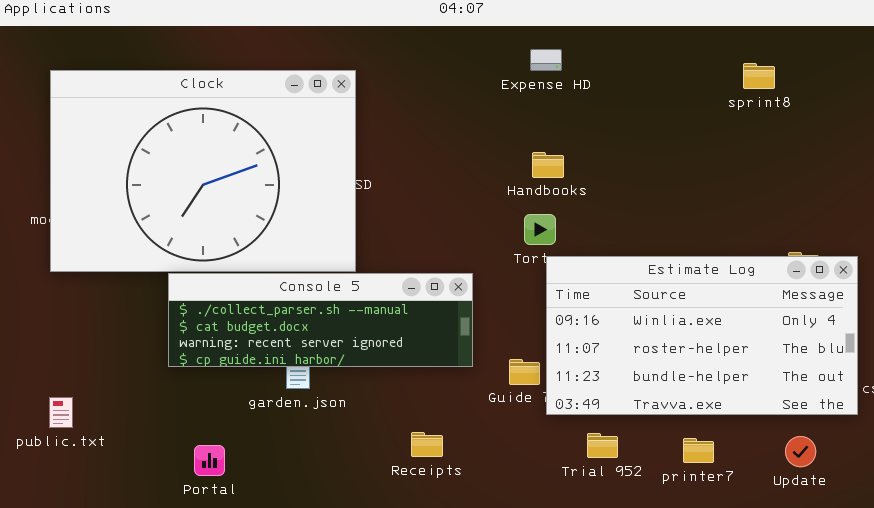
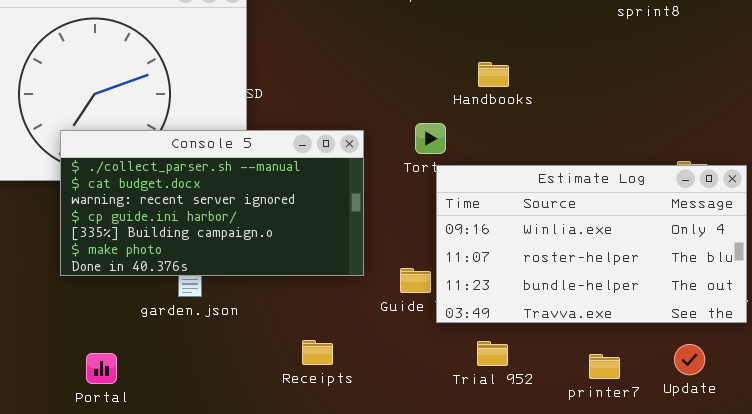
Handbooks: [532,152,564,178] -> [478,62,509,87], moved
Console 5: [168,273,473,367] -> [60,130,364,276], resized
printer7: [683,438,714,463] -> [589,354,620,379], moved

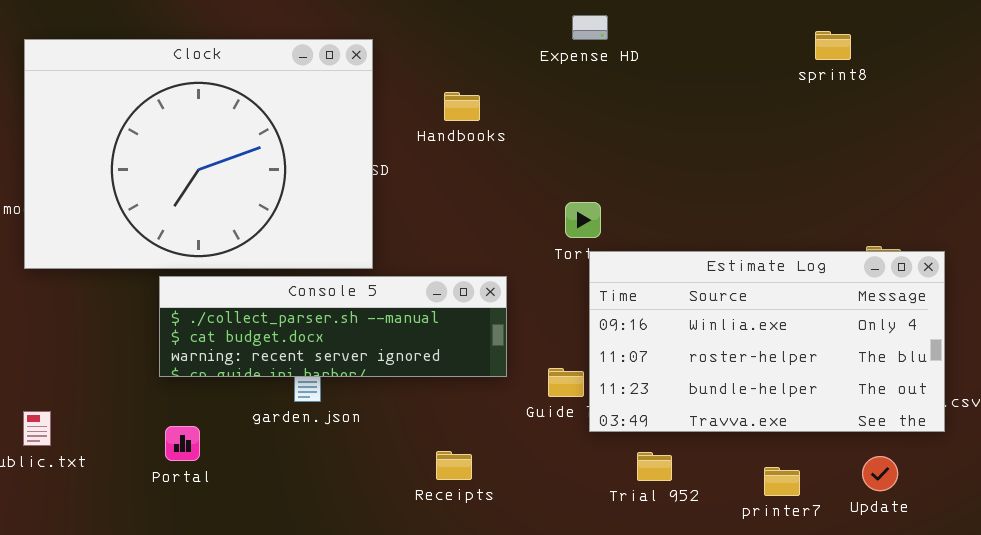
Handbooks: [478,62,509,87] -> [444,92,480,121], moved
Console 5: [60,130,364,276] -> [159,276,507,377], resized
Portal: [86,353,117,384] -> [165,426,200,461], moved

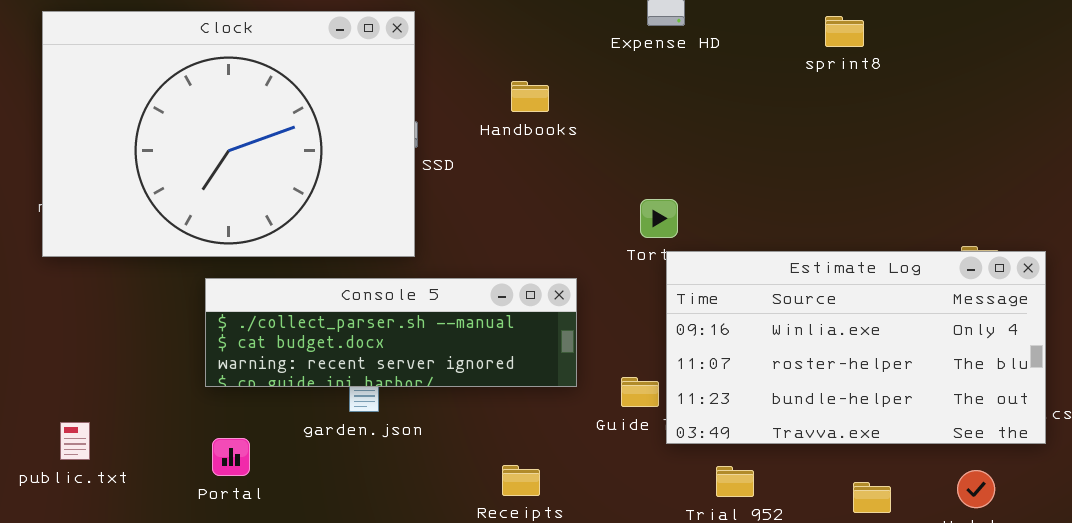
sprint8: [815,31,851,60] -> [825,16,864,47], moved
Clock: [24,39,373,269] -> [42,11,415,257], moved

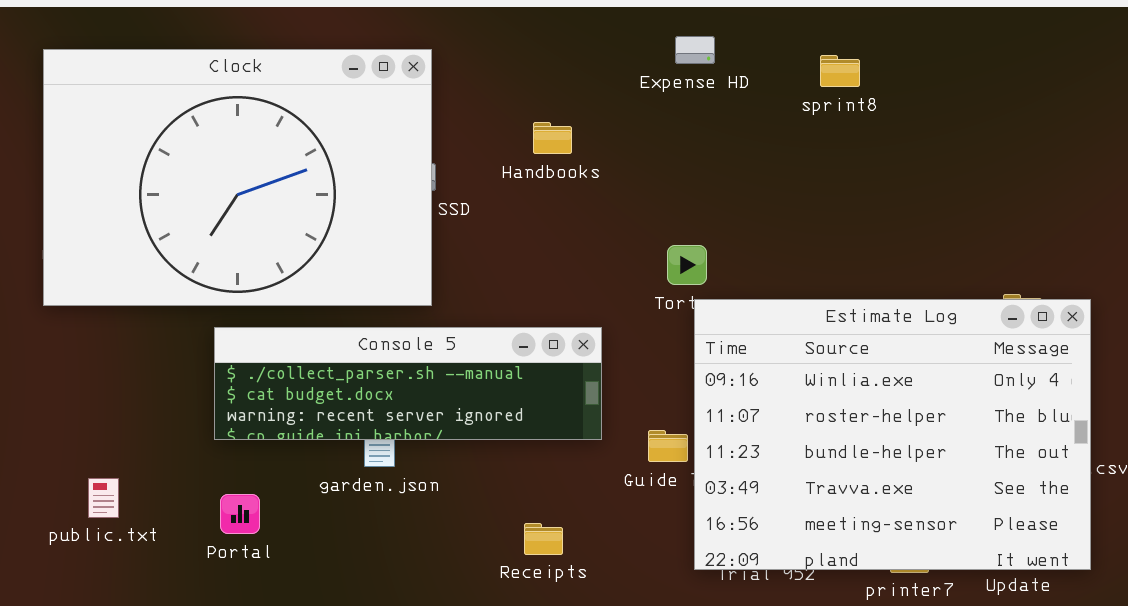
sprint8: [825,16,864,47] -> [820,55,860,87], moved
Estimate Log: [666,251,1046,444] -> [694,299,1091,570], resized
public.txt: [60,422,90,460] -> [88,478,119,518], moved

